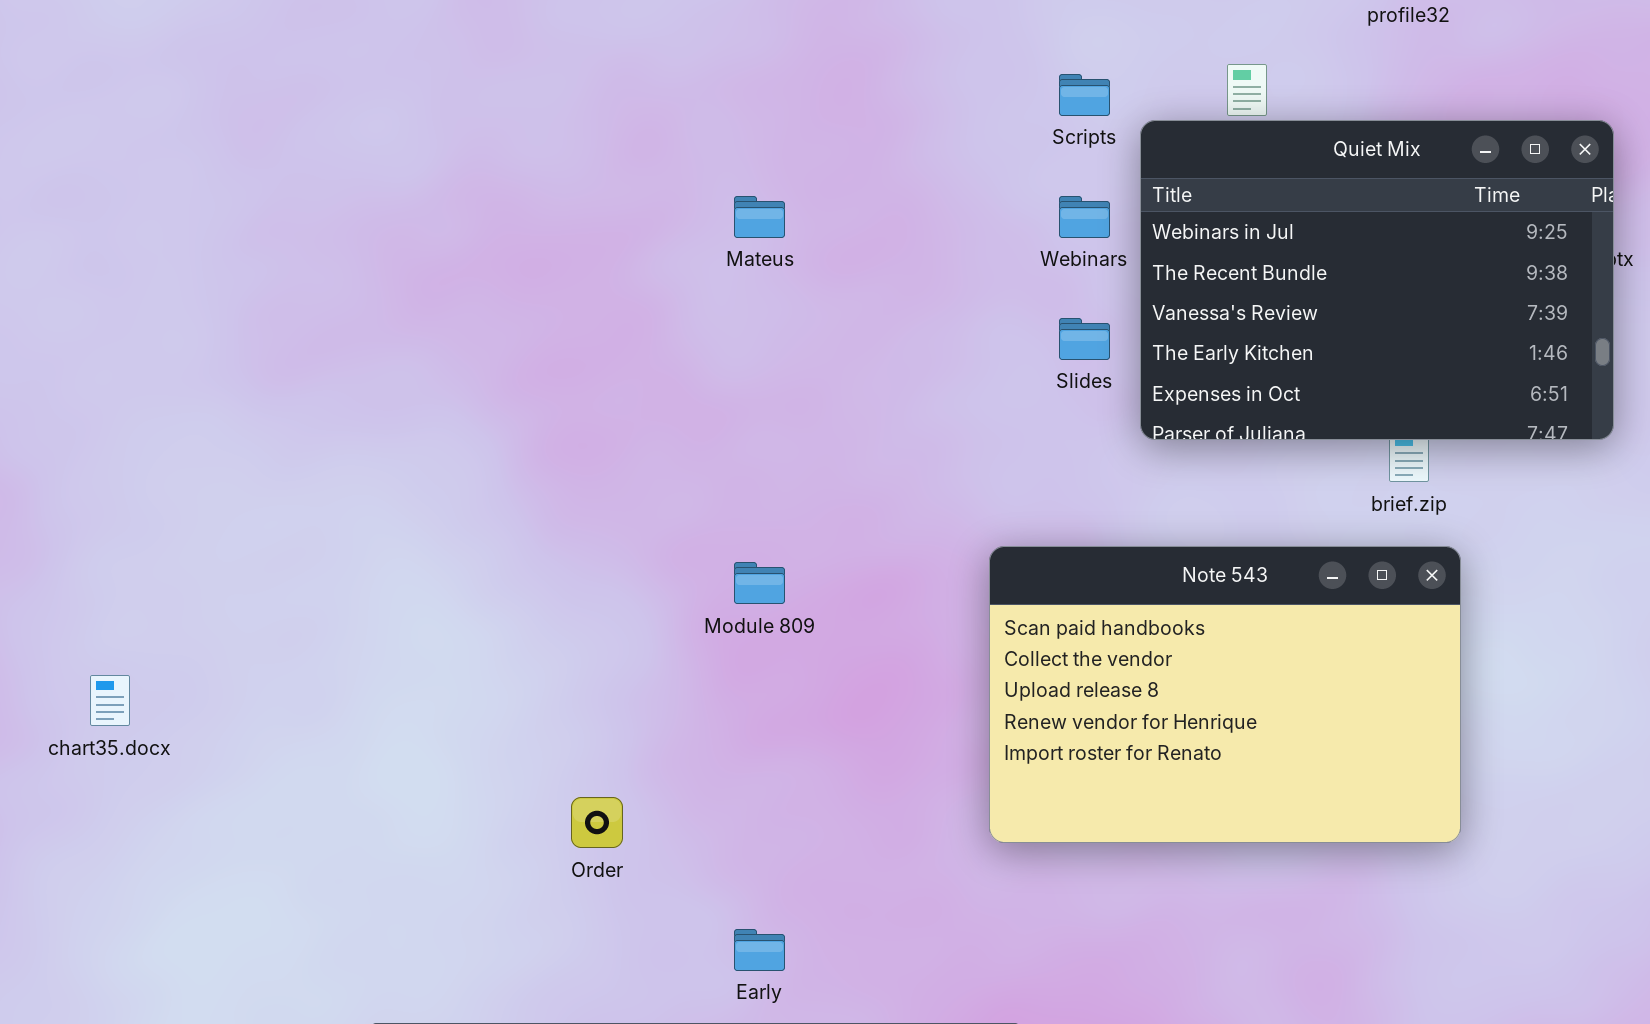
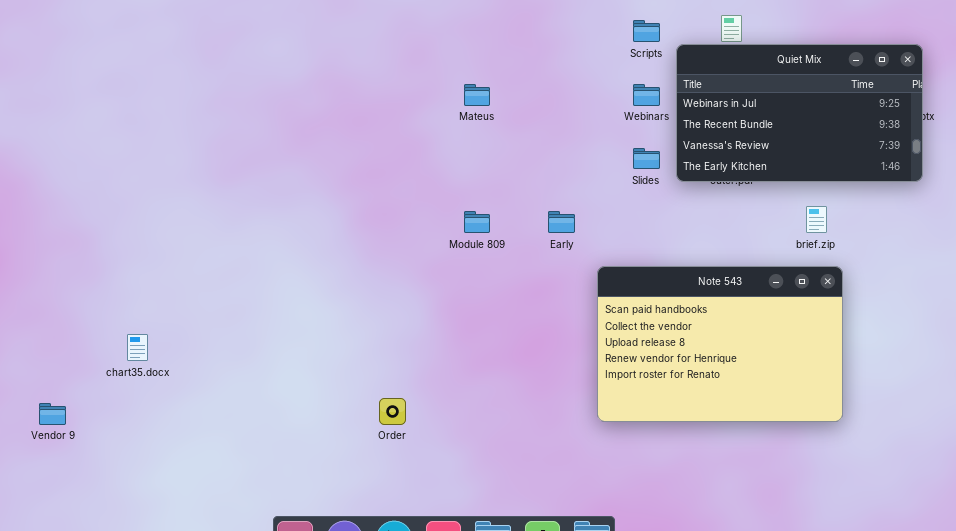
Quiet Mix: [1140,120,1614,440] -> [676,44,923,182], resized
Module 809: [734,562,785,604] -> [464,211,490,233], moved
Early: [734,929,785,971] -> [548,211,575,233], moved

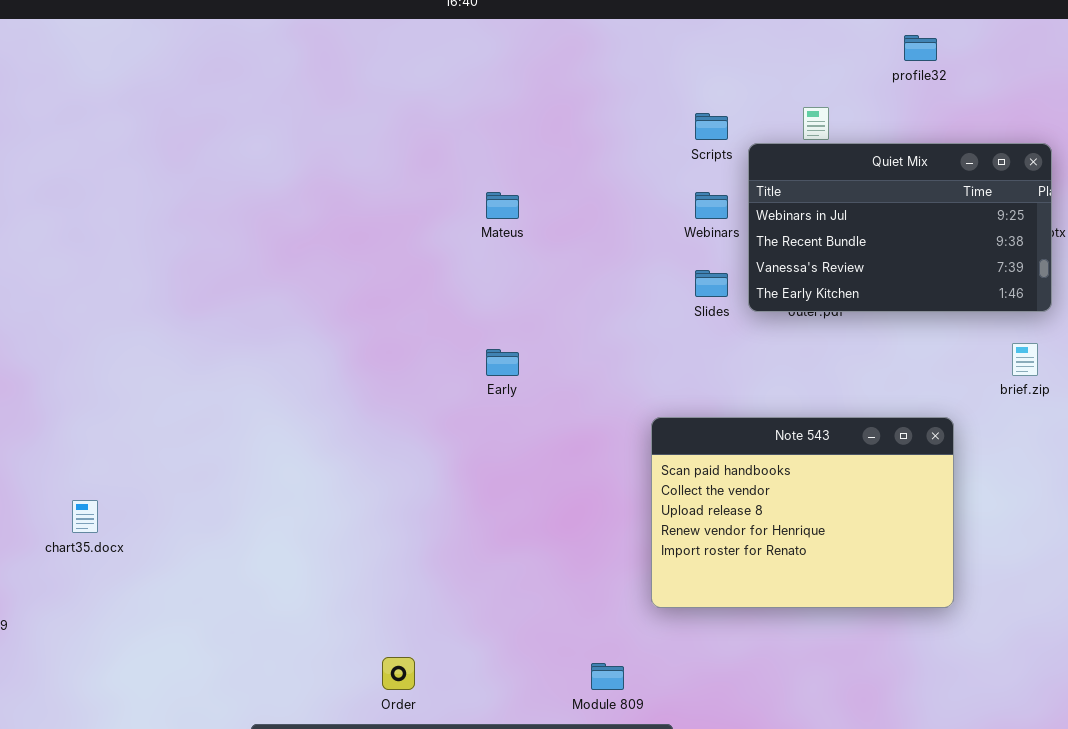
brief.zip: [806,206,827,233] -> [1012,343,1038,376], moved
Module 809: [464,211,490,233] -> [591,663,624,690], moved
Early: [548,211,575,233] -> [486,349,519,376], moved
Order: [379,398,406,425] -> [382,657,415,690], moved

